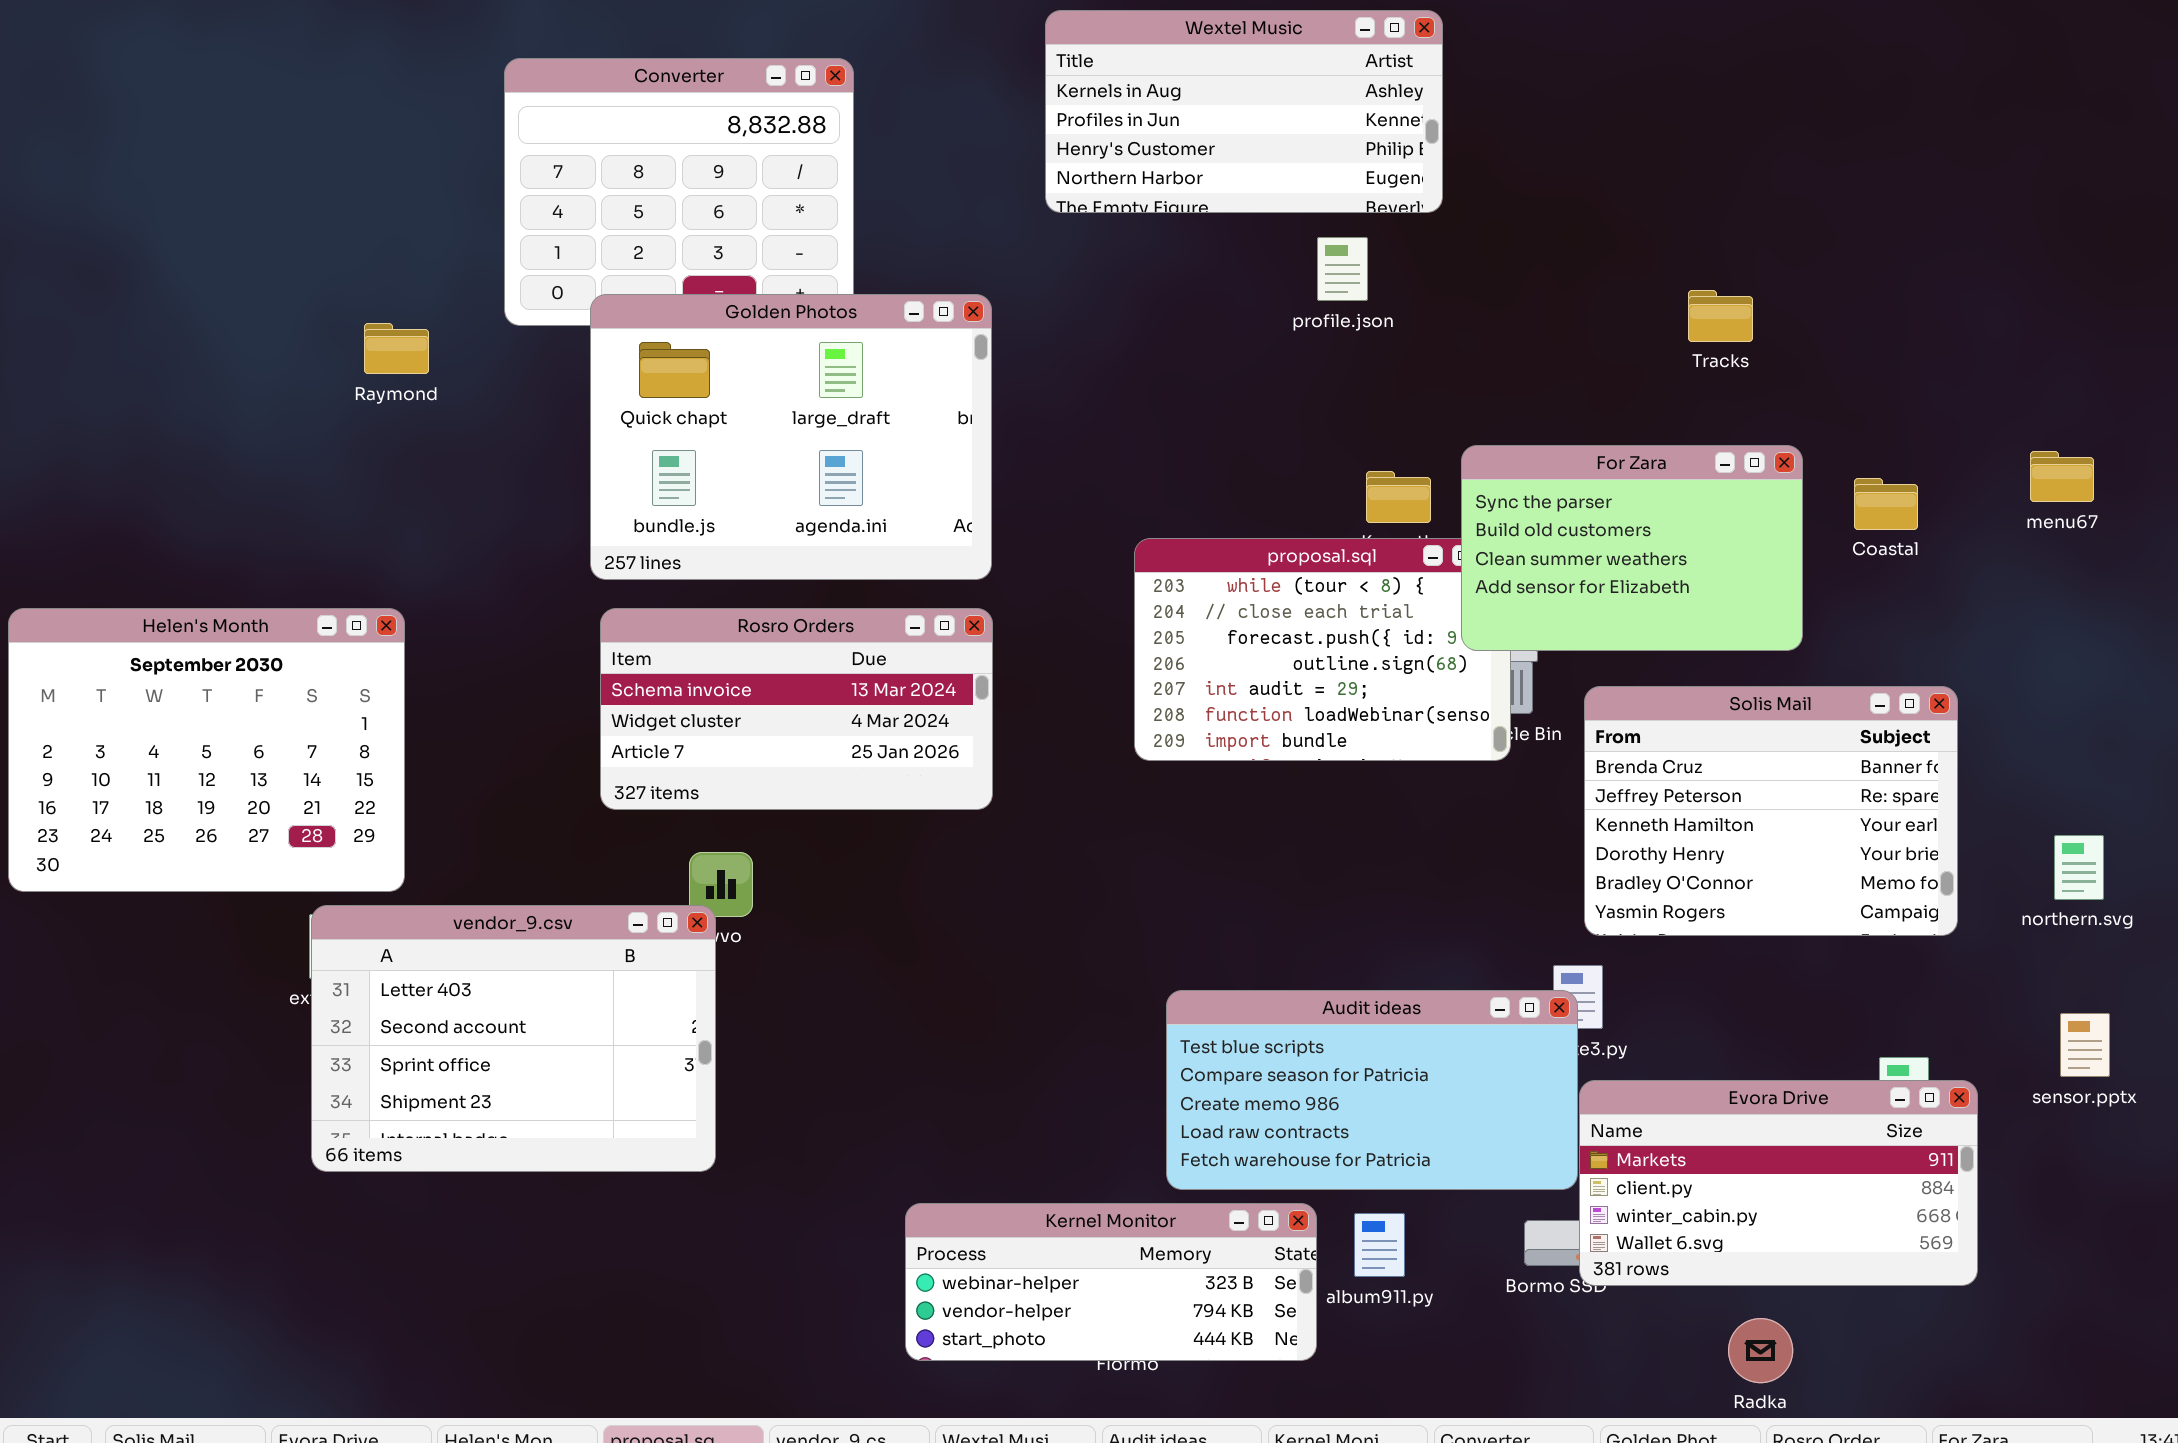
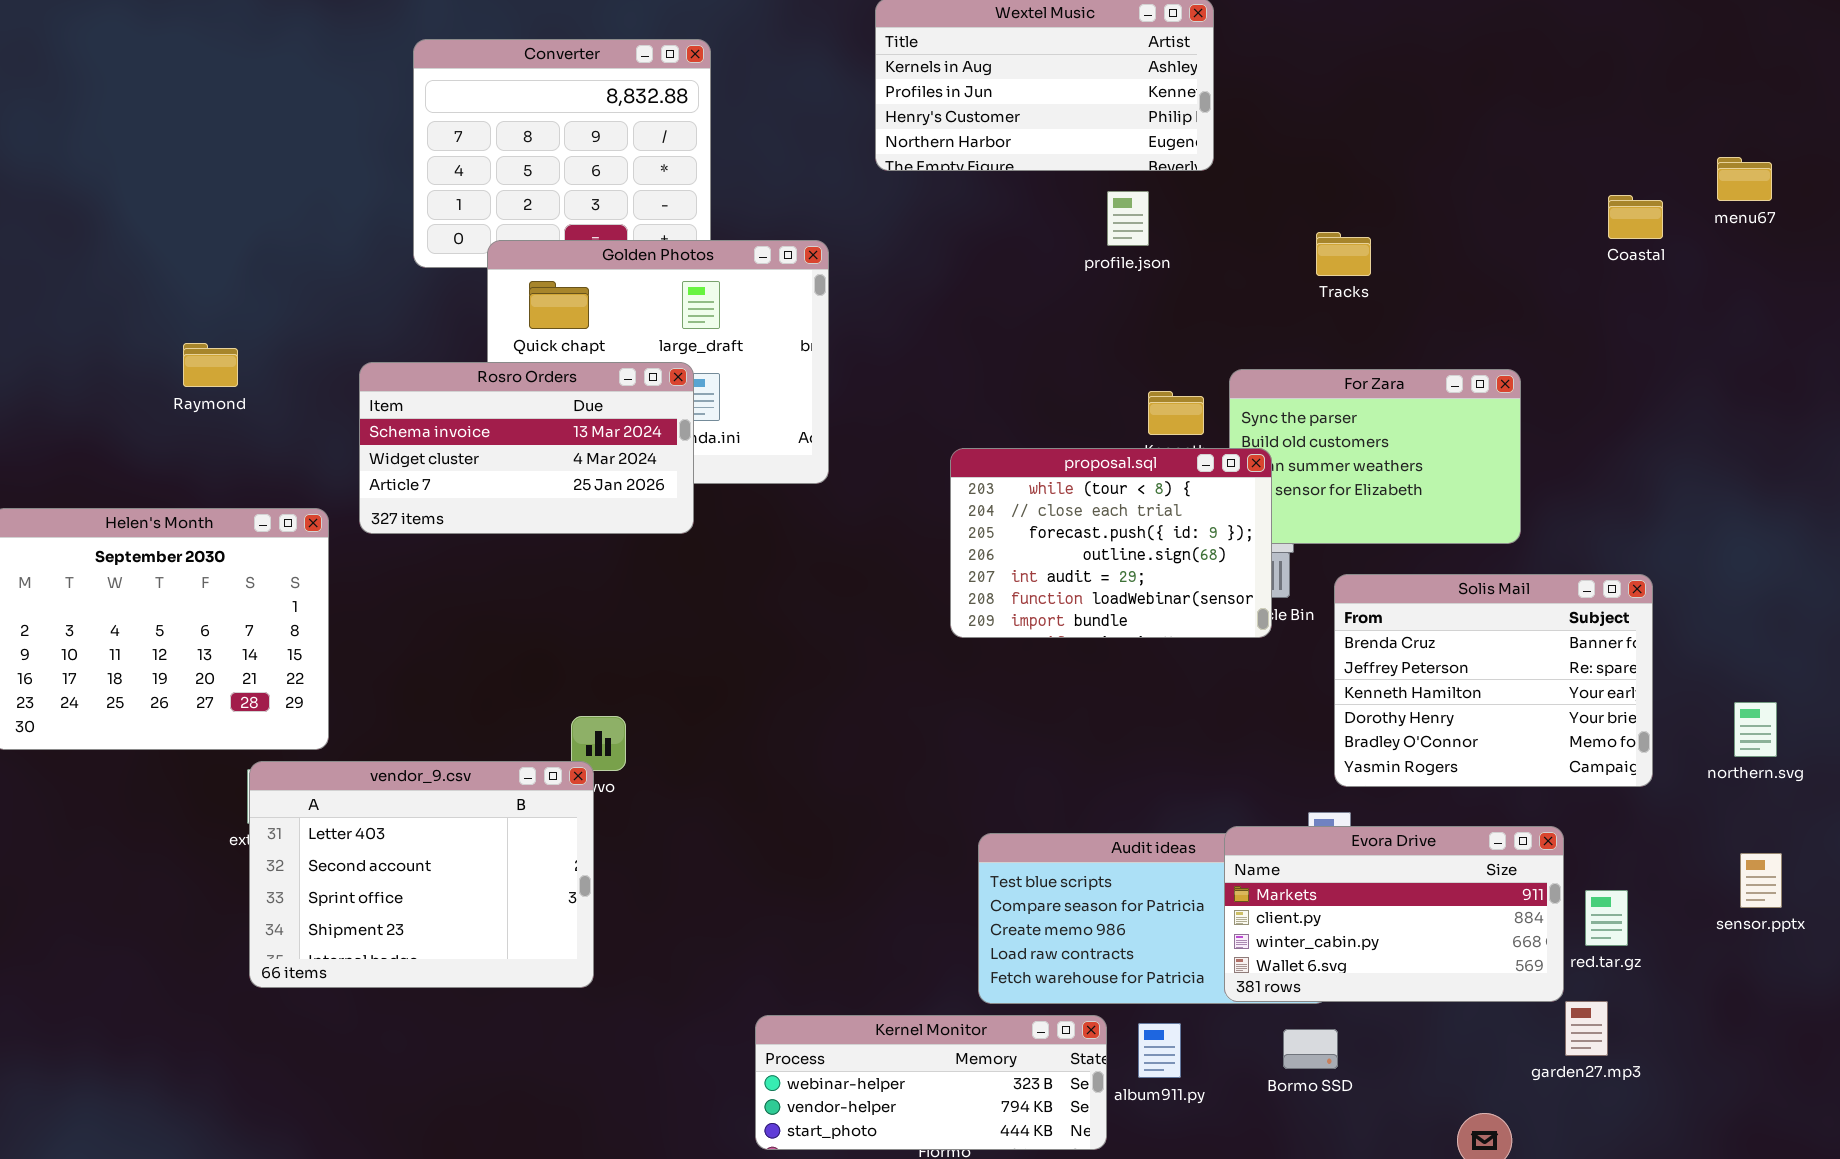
Tracks: [1688,290,1753,342] -> [1316,232,1371,276], moved
Raymond: [364,323,429,374] -> [183,343,238,387], moved
menu67: [2030,451,2094,502] -> [1717,157,1772,201], moved
Coastal: [1854,478,1918,530] -> [1608,195,1663,239], moved
proposal.sql: [1134,538,1511,761] -> [950,448,1272,638], raised
Rosro Orders: [600,608,993,810] -> [359,362,694,534], moved
Evora Drive: [1579,1080,1978,1286] -> [1224,826,1564,1002], moved

